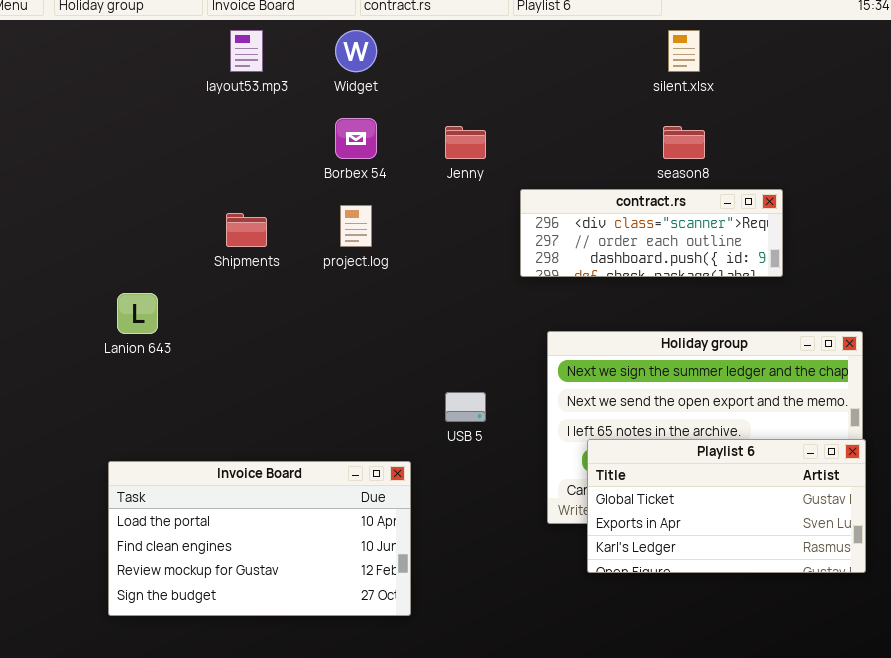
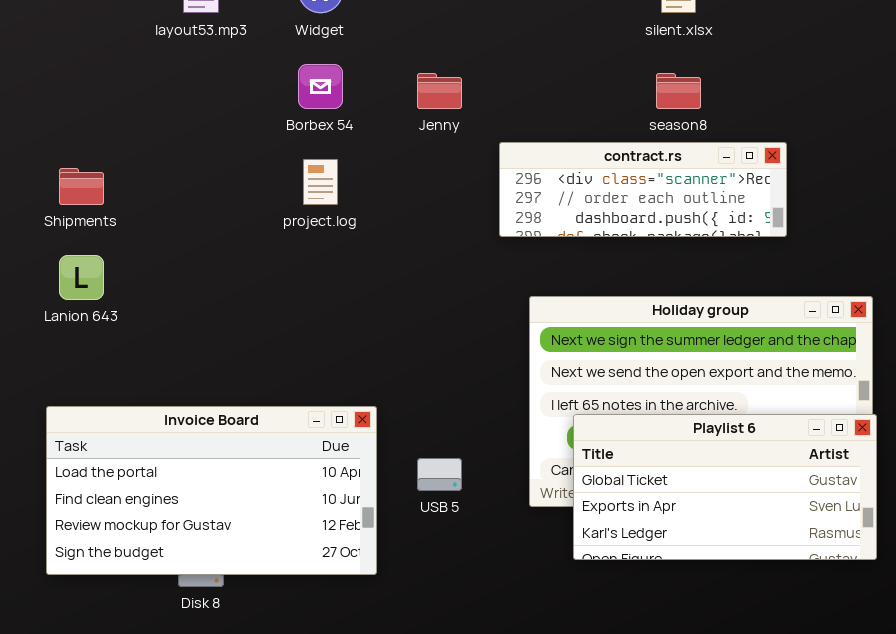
Shipments: [226,213,267,247] -> [59,168,104,205], moved
USB 5: [445,392,486,422] -> [417,458,462,491], moved
Invoice Board: [108,461,411,616] -> [46,406,377,575], moved

